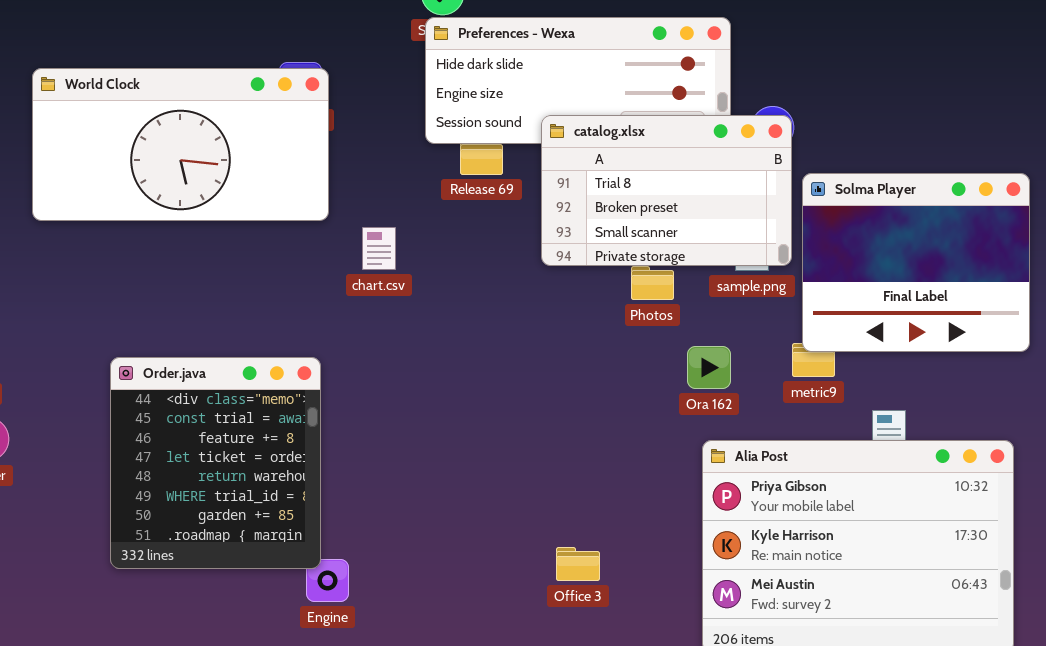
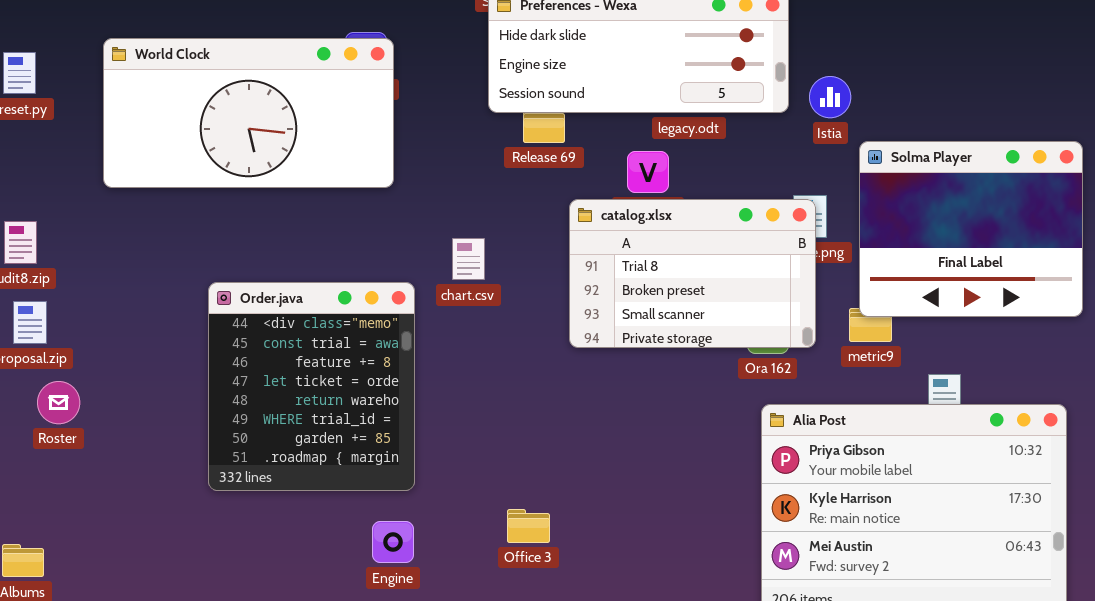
catalog.xlsx: [541,115,792,266] -> [569,199,816,348], moved
chart.csv: [362,227,396,270] -> [452,238,485,280], moved
Order.java: [110,357,321,569] -> [208,282,415,491], moved
Office 3: [556,547,600,581] -> [507,509,550,543], moved

